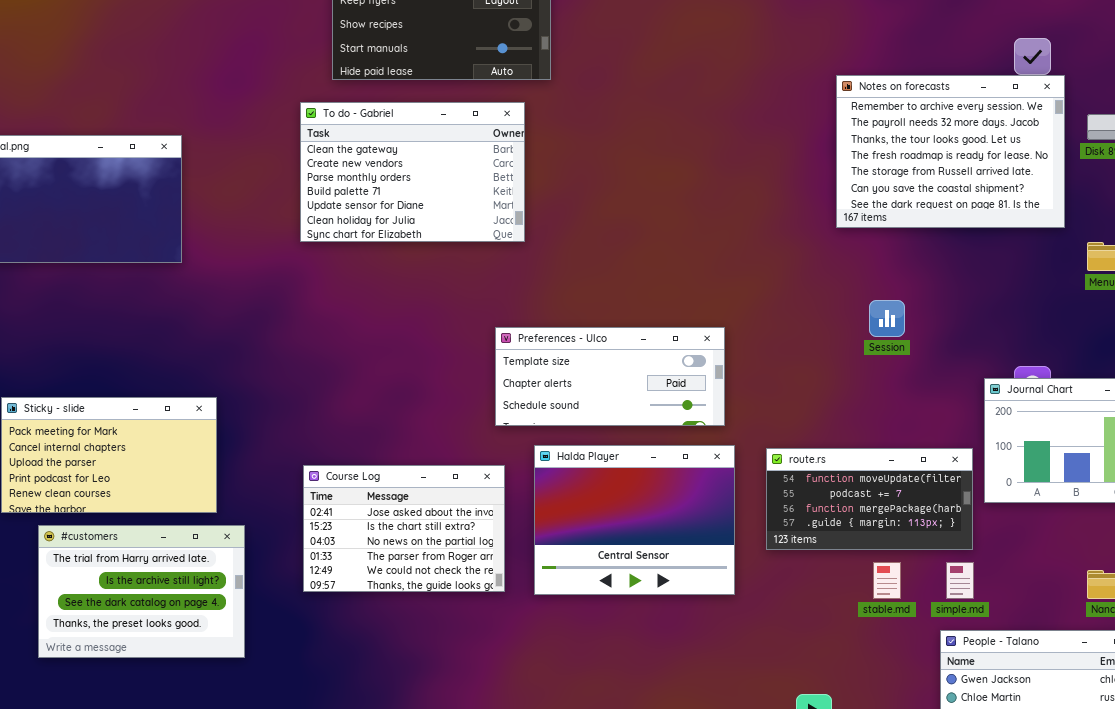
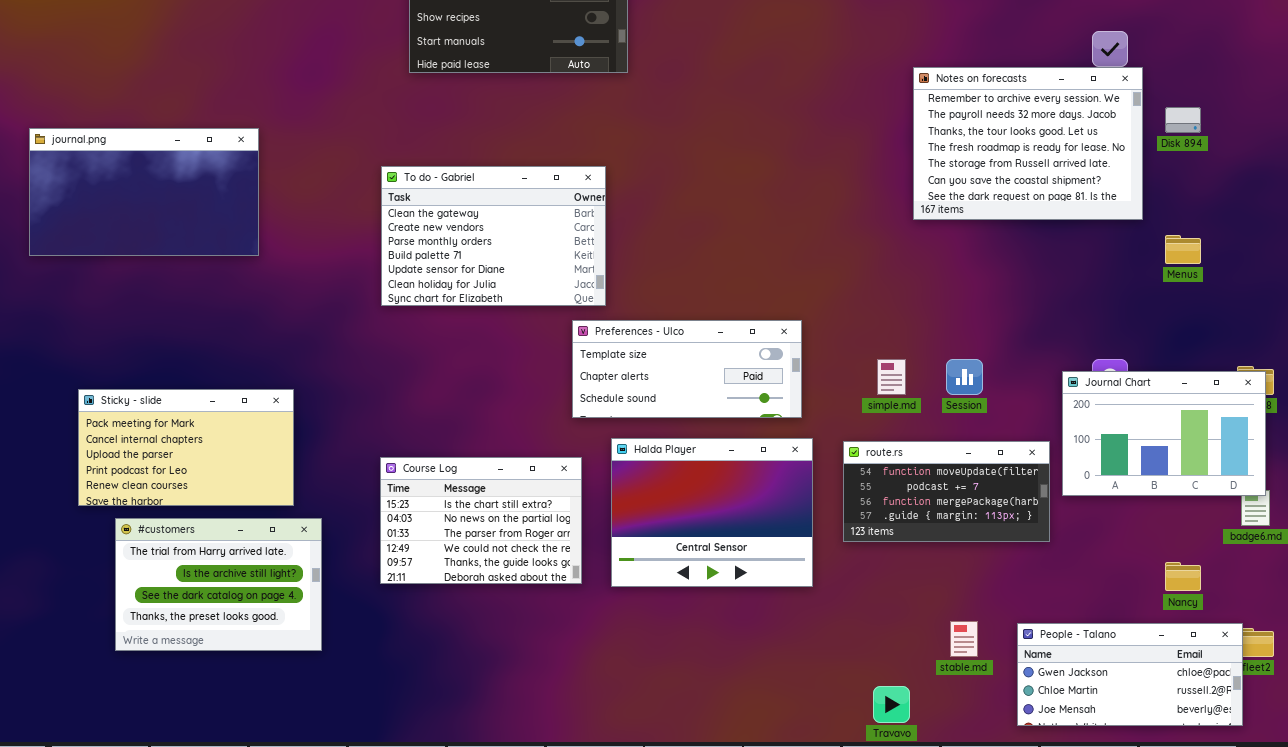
To do - Gabriel: [300,102,525,242] -> [381,166,606,306], moved
Session: [869,300,905,337] -> [946,359,983,395], moved
Course Log: [303,465,505,592] -> [380,457,582,584], scrolled down 1 row
stable.md: [873,562,901,599] -> [950,621,978,657], moved
simple.md: [946,562,974,599] -> [877,359,906,395], moved

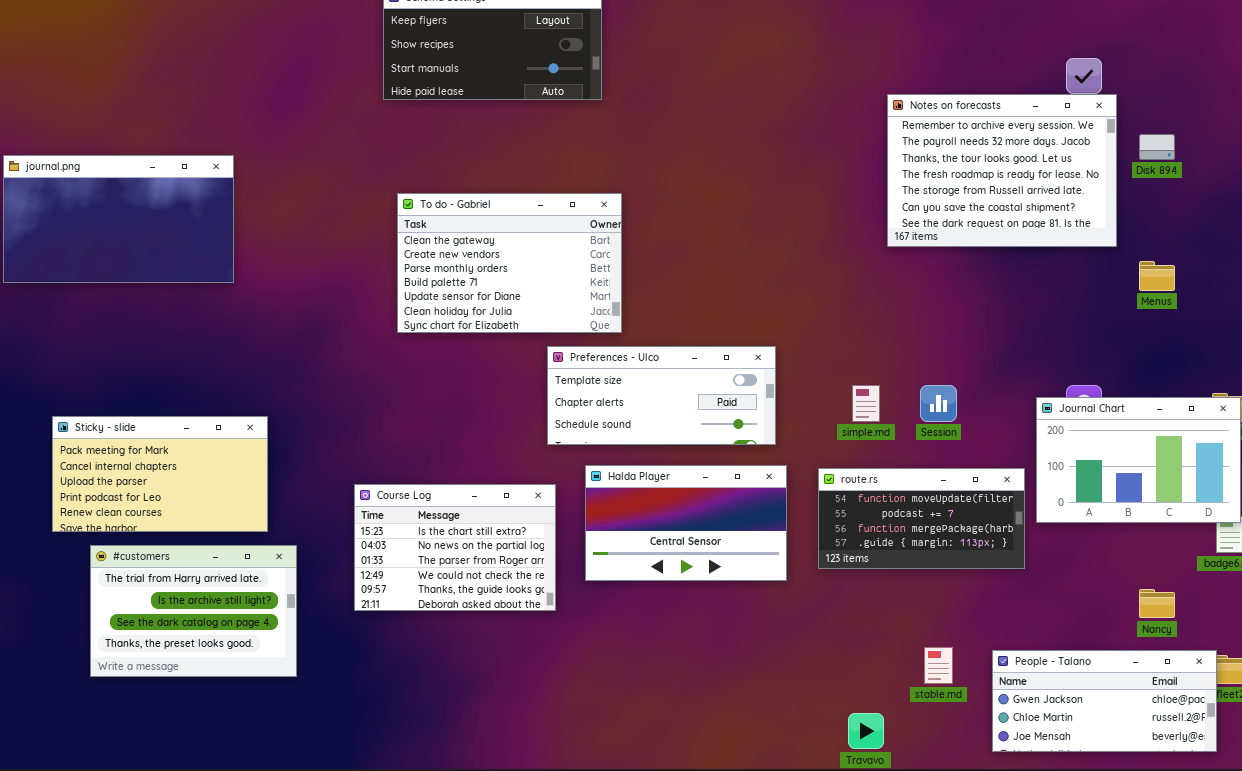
To do - Gabriel: [381,166,606,306] -> [397,193,622,333], moved
Halda Player: [611,438,813,587] -> [585,465,787,581], resized

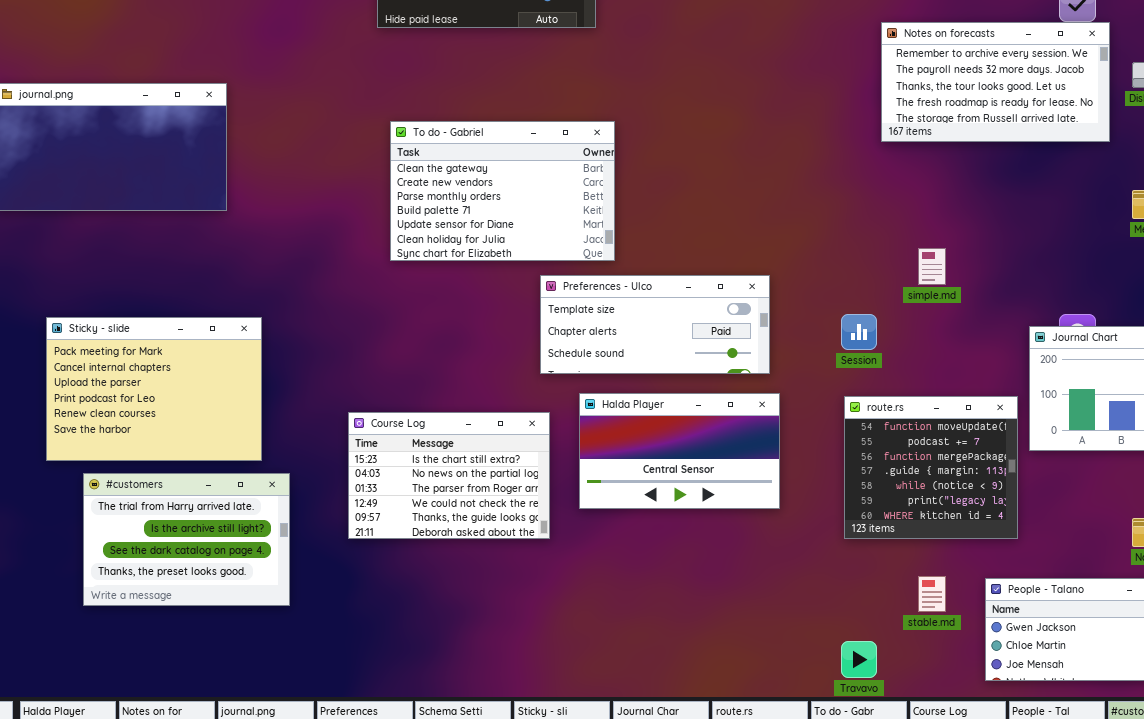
Notes on forecasts: [887,94,1117,247] -> [881,22,1110,142], resized
simple.md: [852,385,880,422] -> [918,248,946,285], moved
Session: [920,385,957,422] -> [841,314,877,350], moved
Sticky - slide: [52,416,268,532] -> [46,317,262,461], resized
route.rs: [818,468,1025,569] -> [844,396,1018,539], resized

